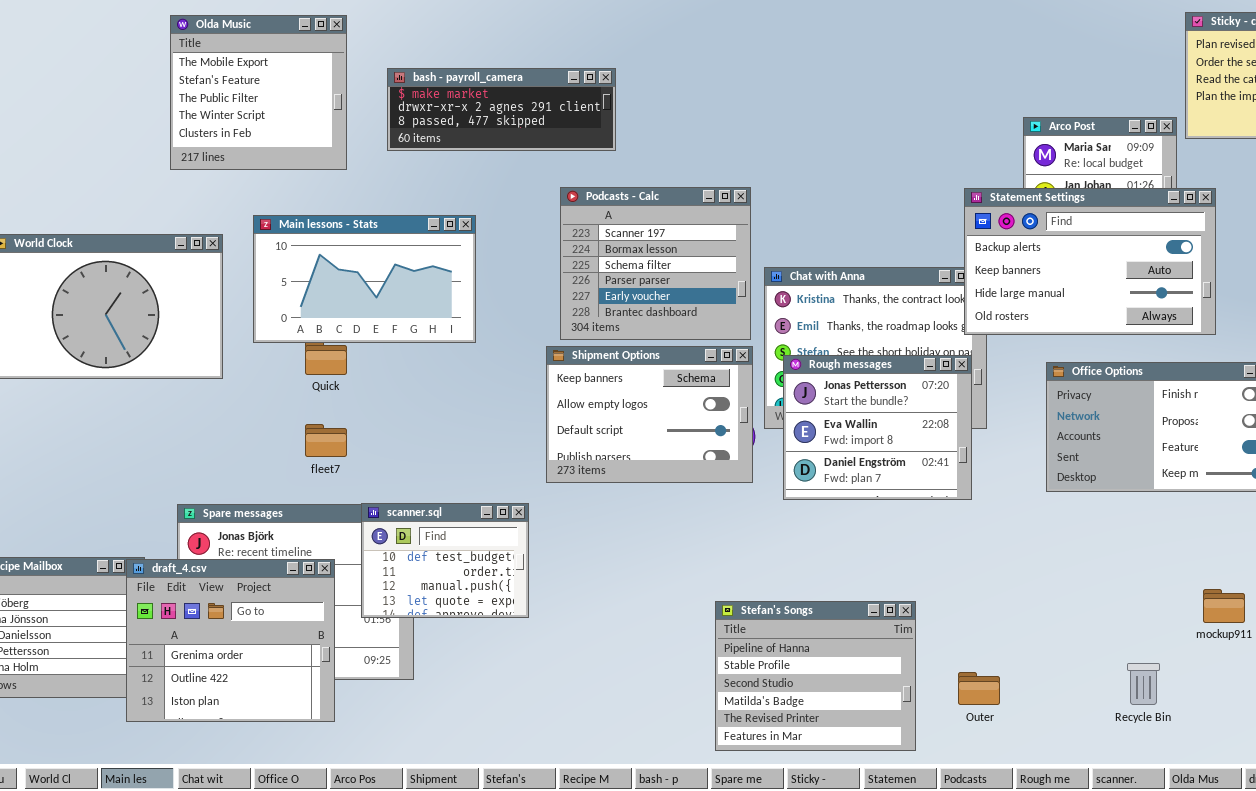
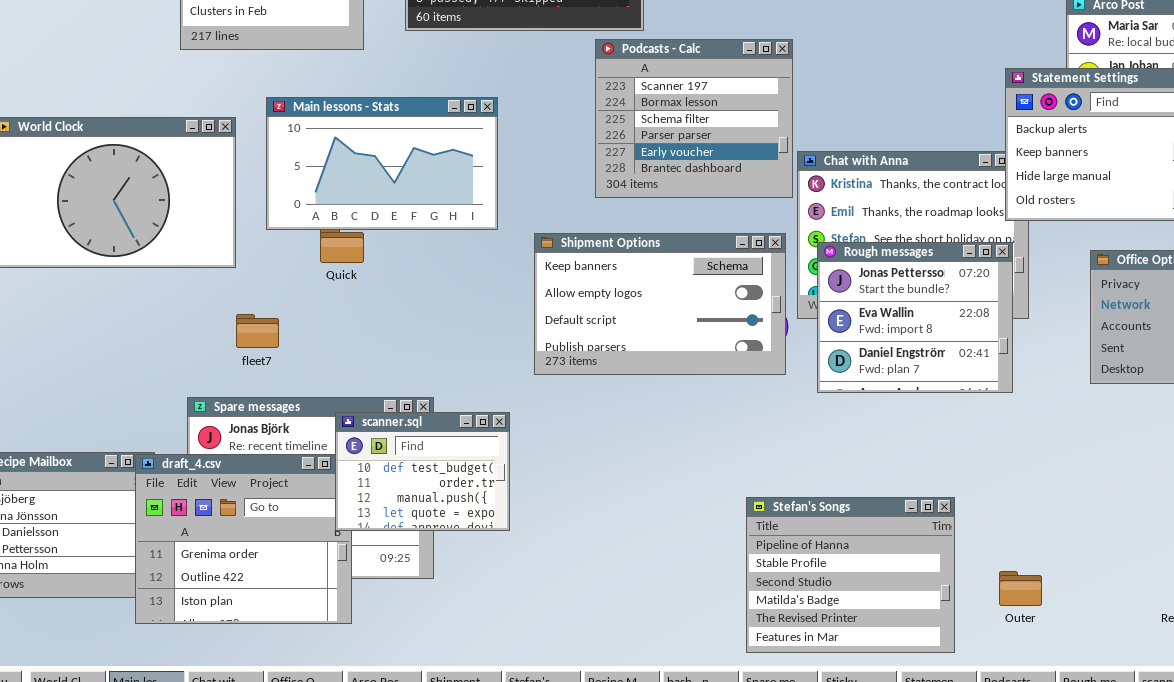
Podcasts - Calc: [560,187,751,340] -> [595,39,793,198], moved
Shipment Options: [546,346,753,483] -> [534,233,786,375], resized
fleet7: [305,424,347,457] -> [236,314,279,348], moved
scanner.sql: [361,503,529,618] -> [335,412,510,531], moved

